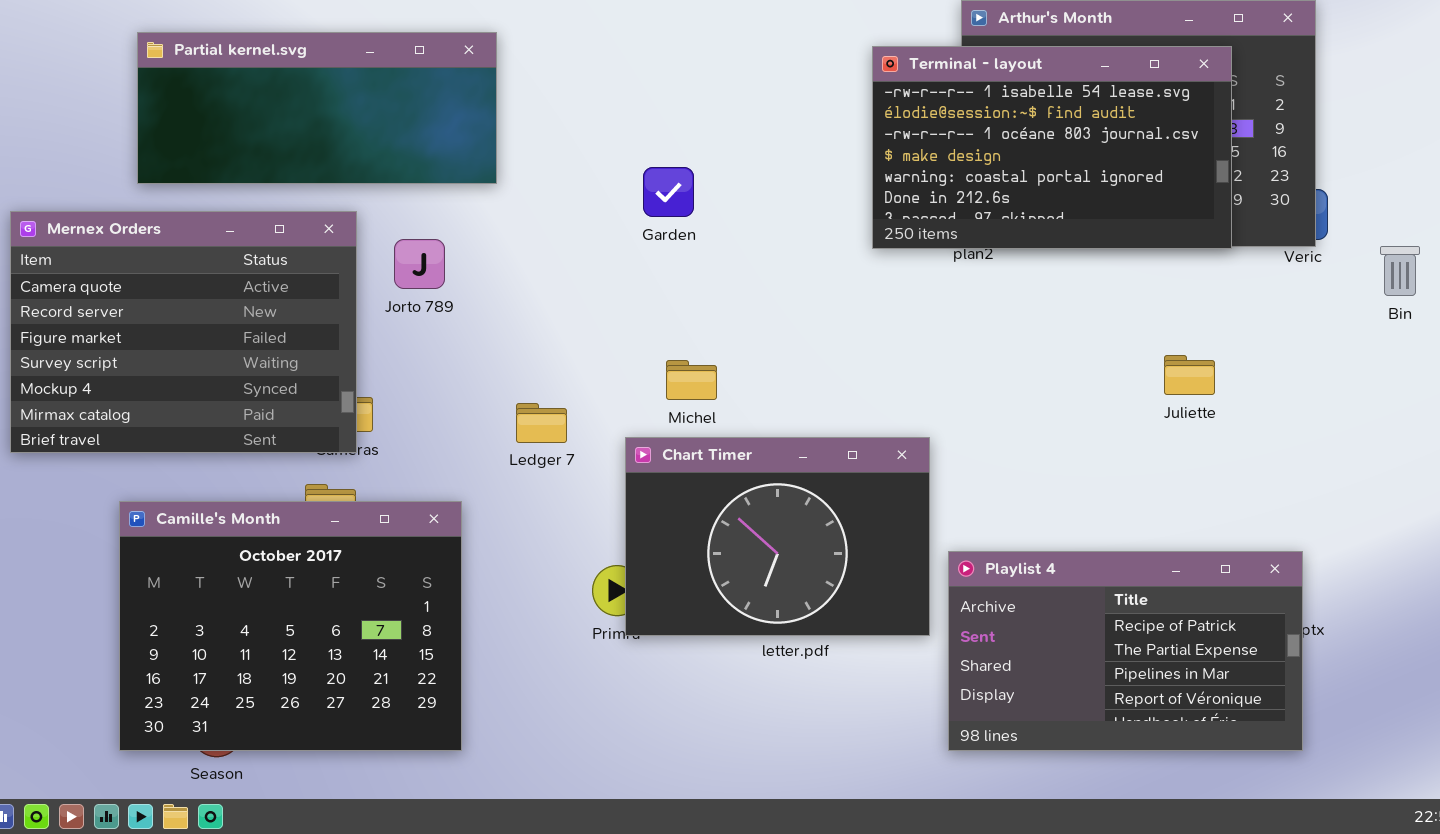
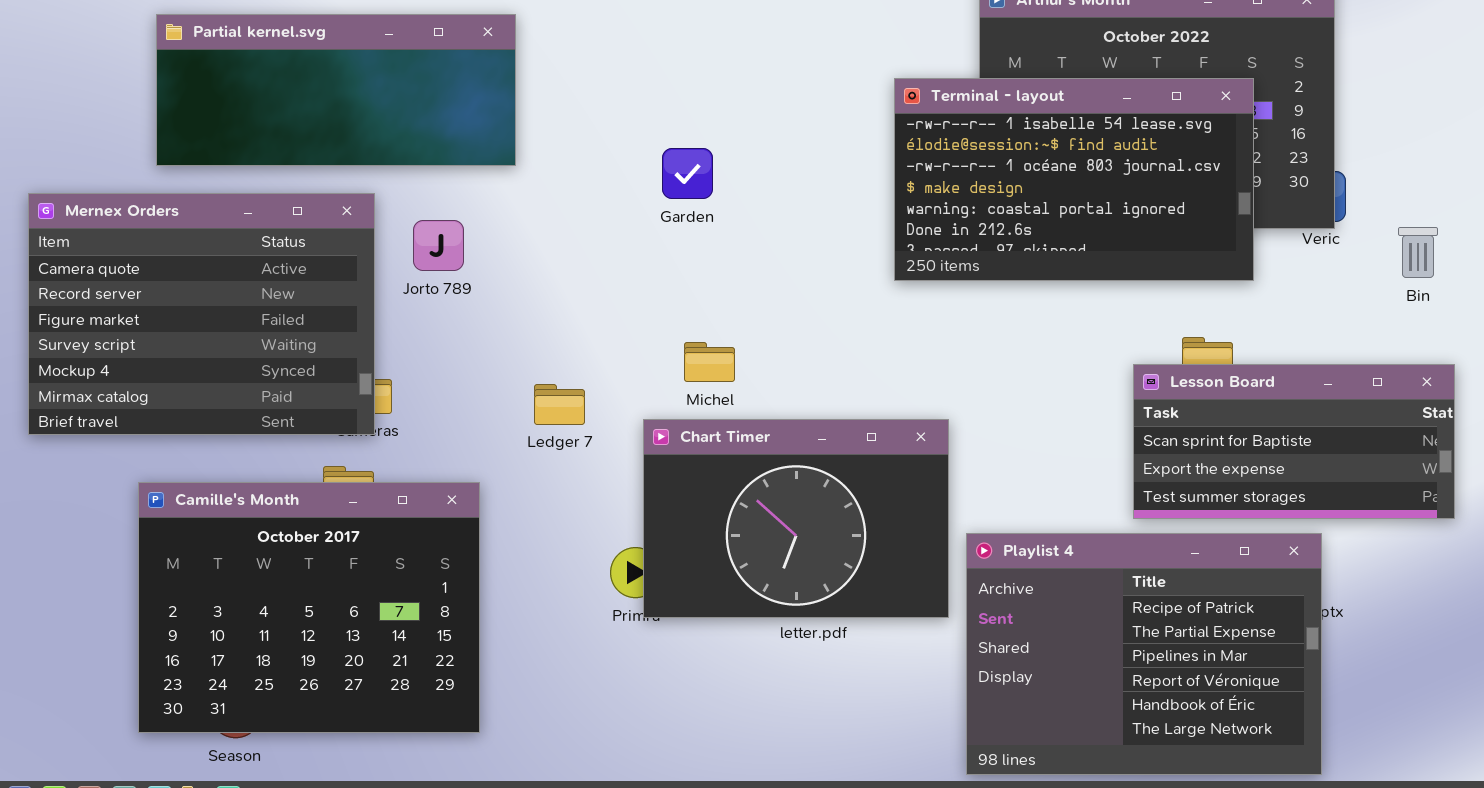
Terminal - layout: [872,46,1232,249] -> [894,78,1254,281], moved
Lesson Board: none -> [1133,364,1455,519], opened
Playlist 4: [948,551,1303,751] -> [966,533,1322,775], resized

